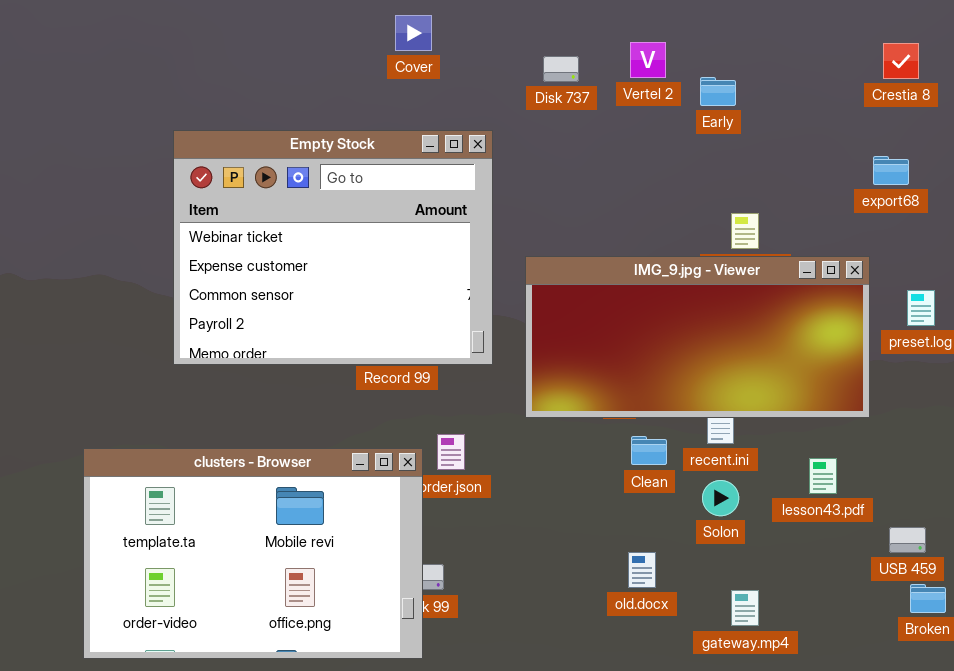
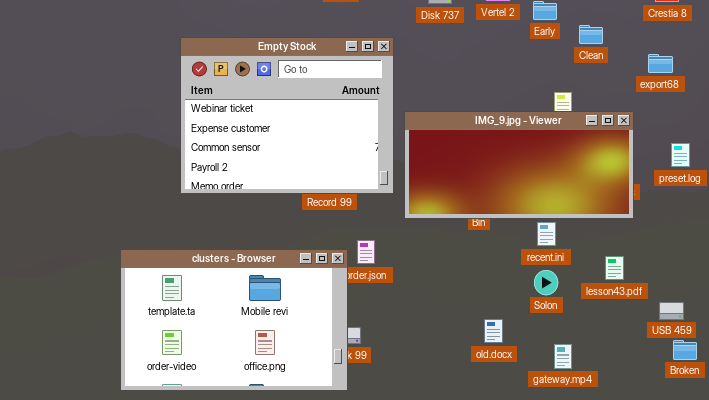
IMG_9.jpg - Viewer: [525,256,870,418] -> [404,111,634,219], moved
Clean: [631,436,667,465] -> [579,25,603,44], moved

